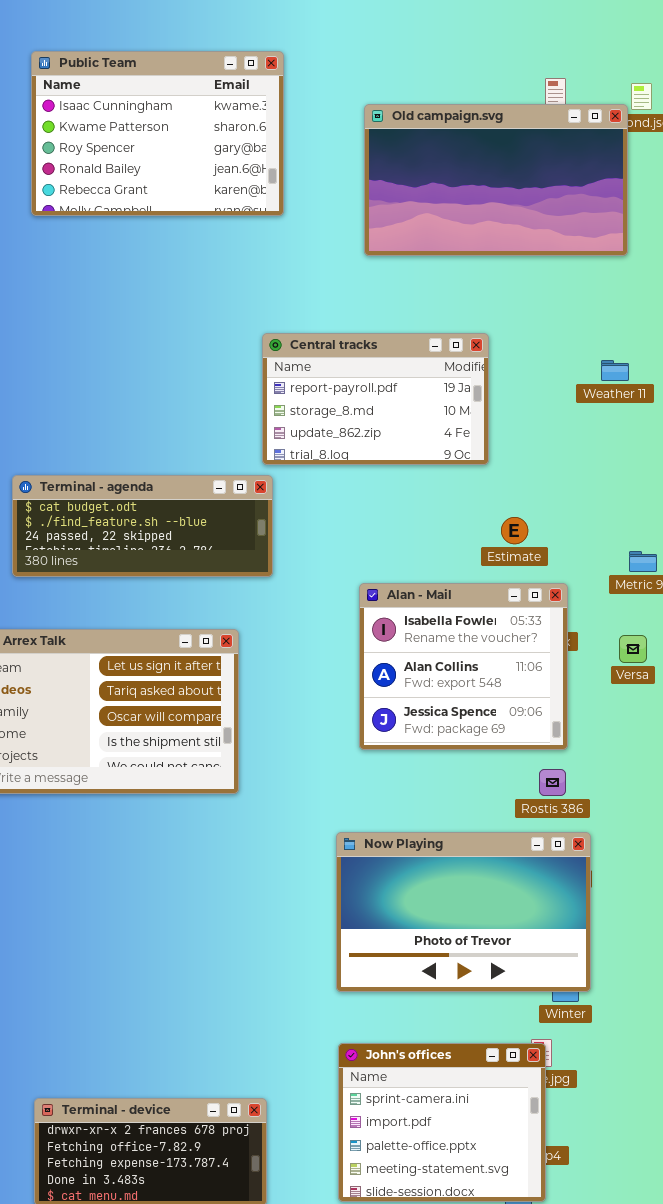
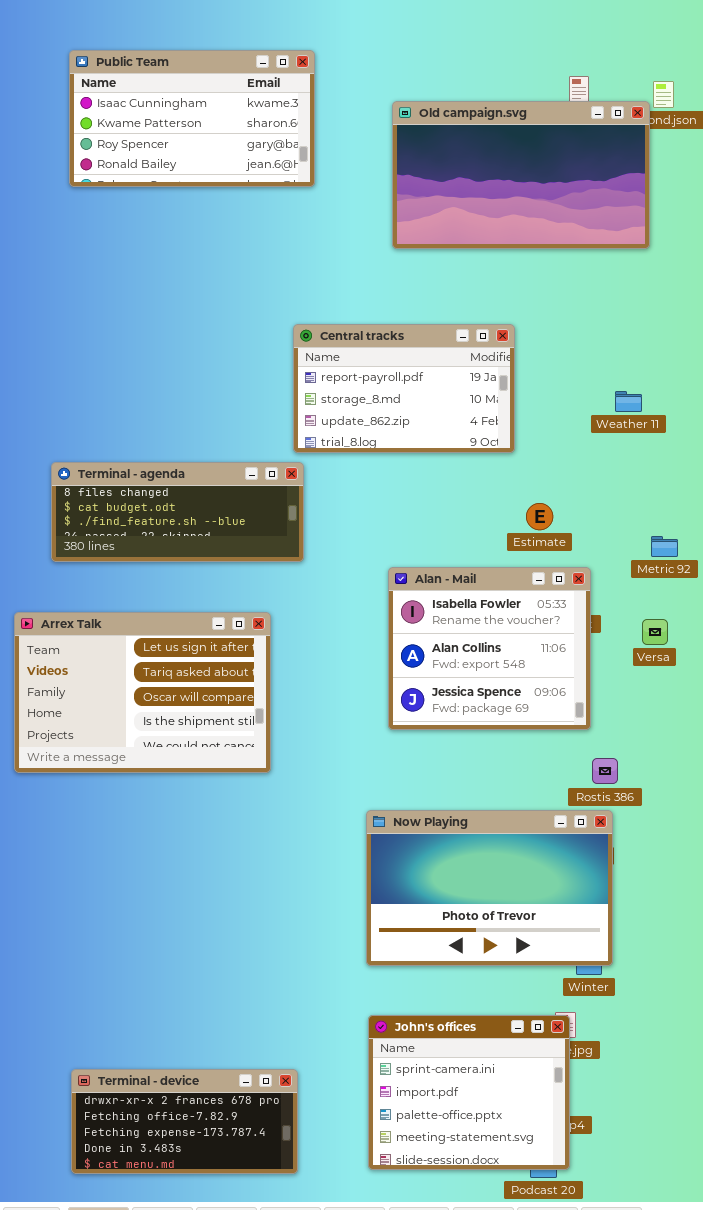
Public Team: [31,51,284,216] -> [69,50,315,187], resized
Weather 11: [601,360,629,381] -> [615,391,642,412], moved
Terminal - agenda: [12,475,273,577] -> [51,462,304,562], scrolled up 1 row
Rostis 386: [539,769,566,796] -> [592,758,618,784], moved

